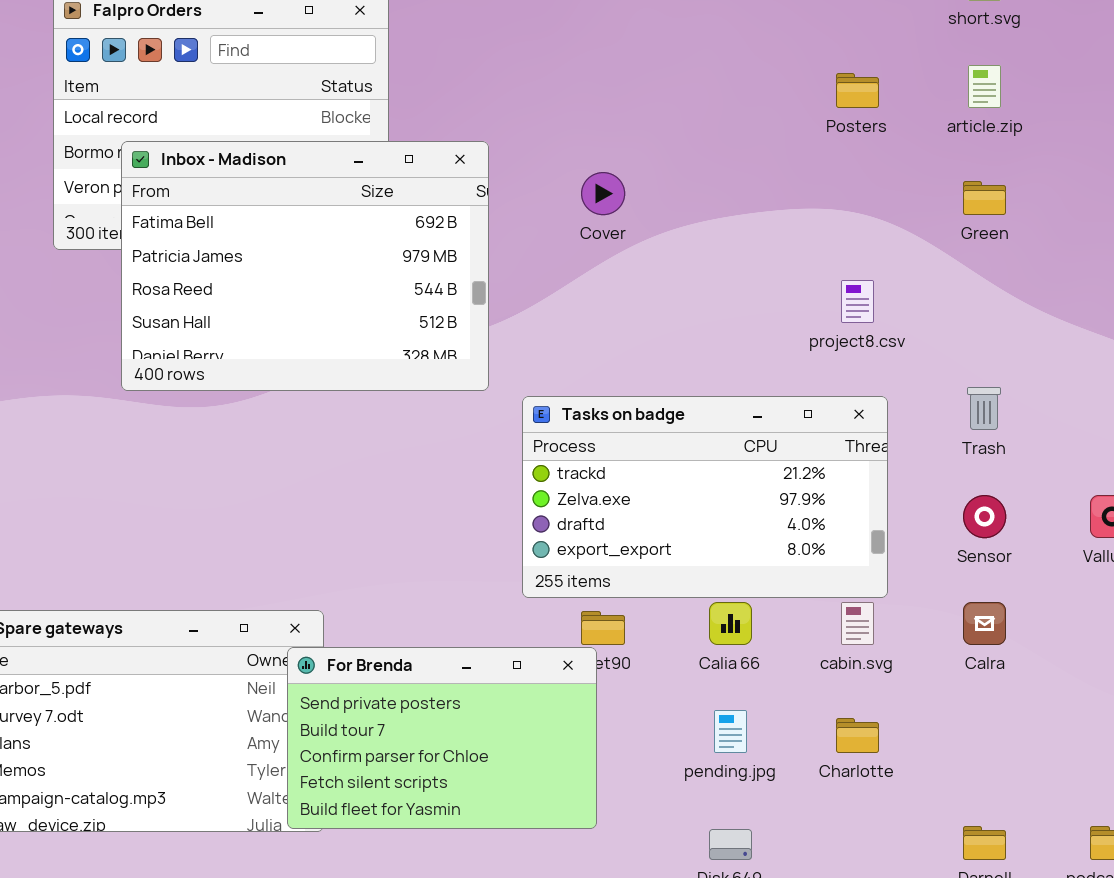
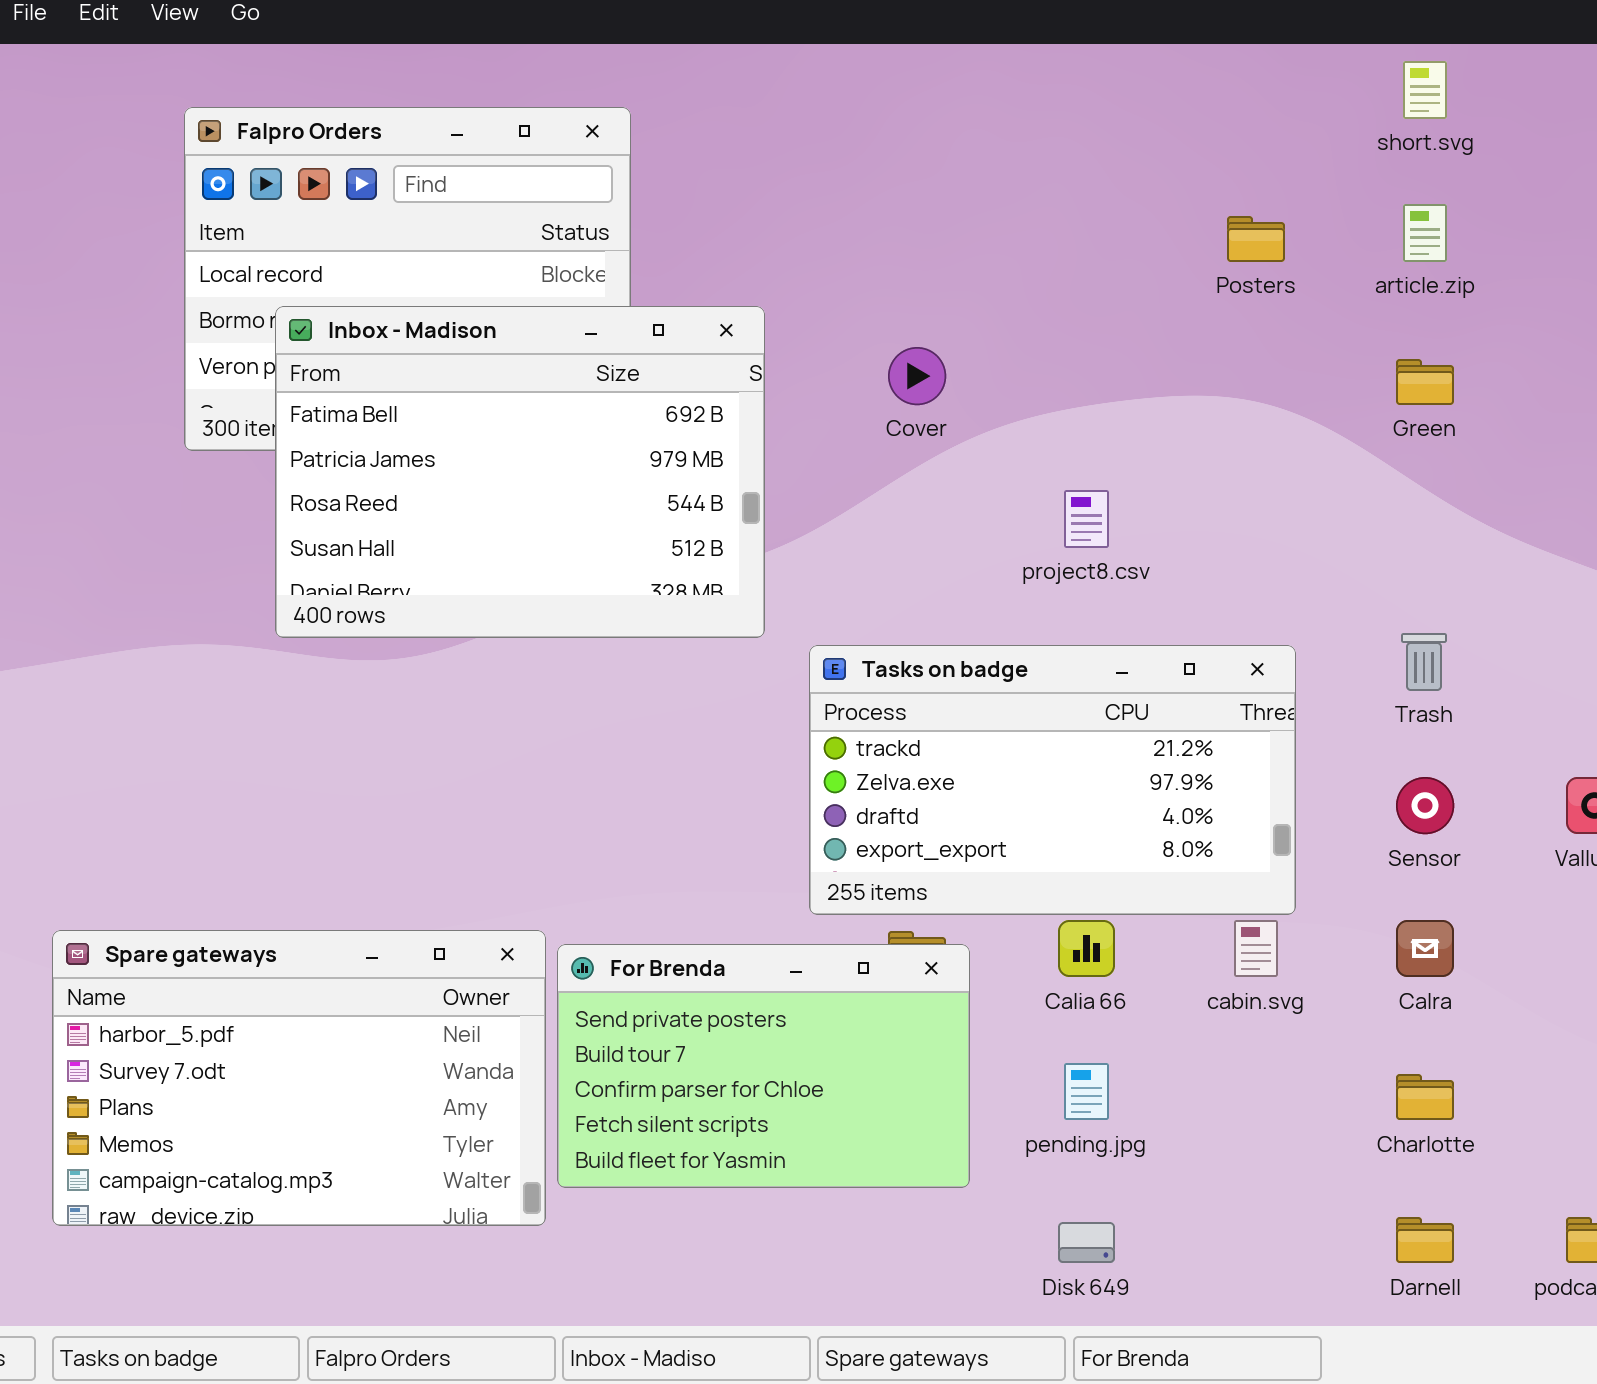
project8.csv: [841,280,874,323] -> [1064,490,1109,548], moved
For Brenda: [287,647,597,829] -> [557,944,970,1188], moved
Charlotte: [836,718,879,753] -> [1396,1074,1454,1120], moved

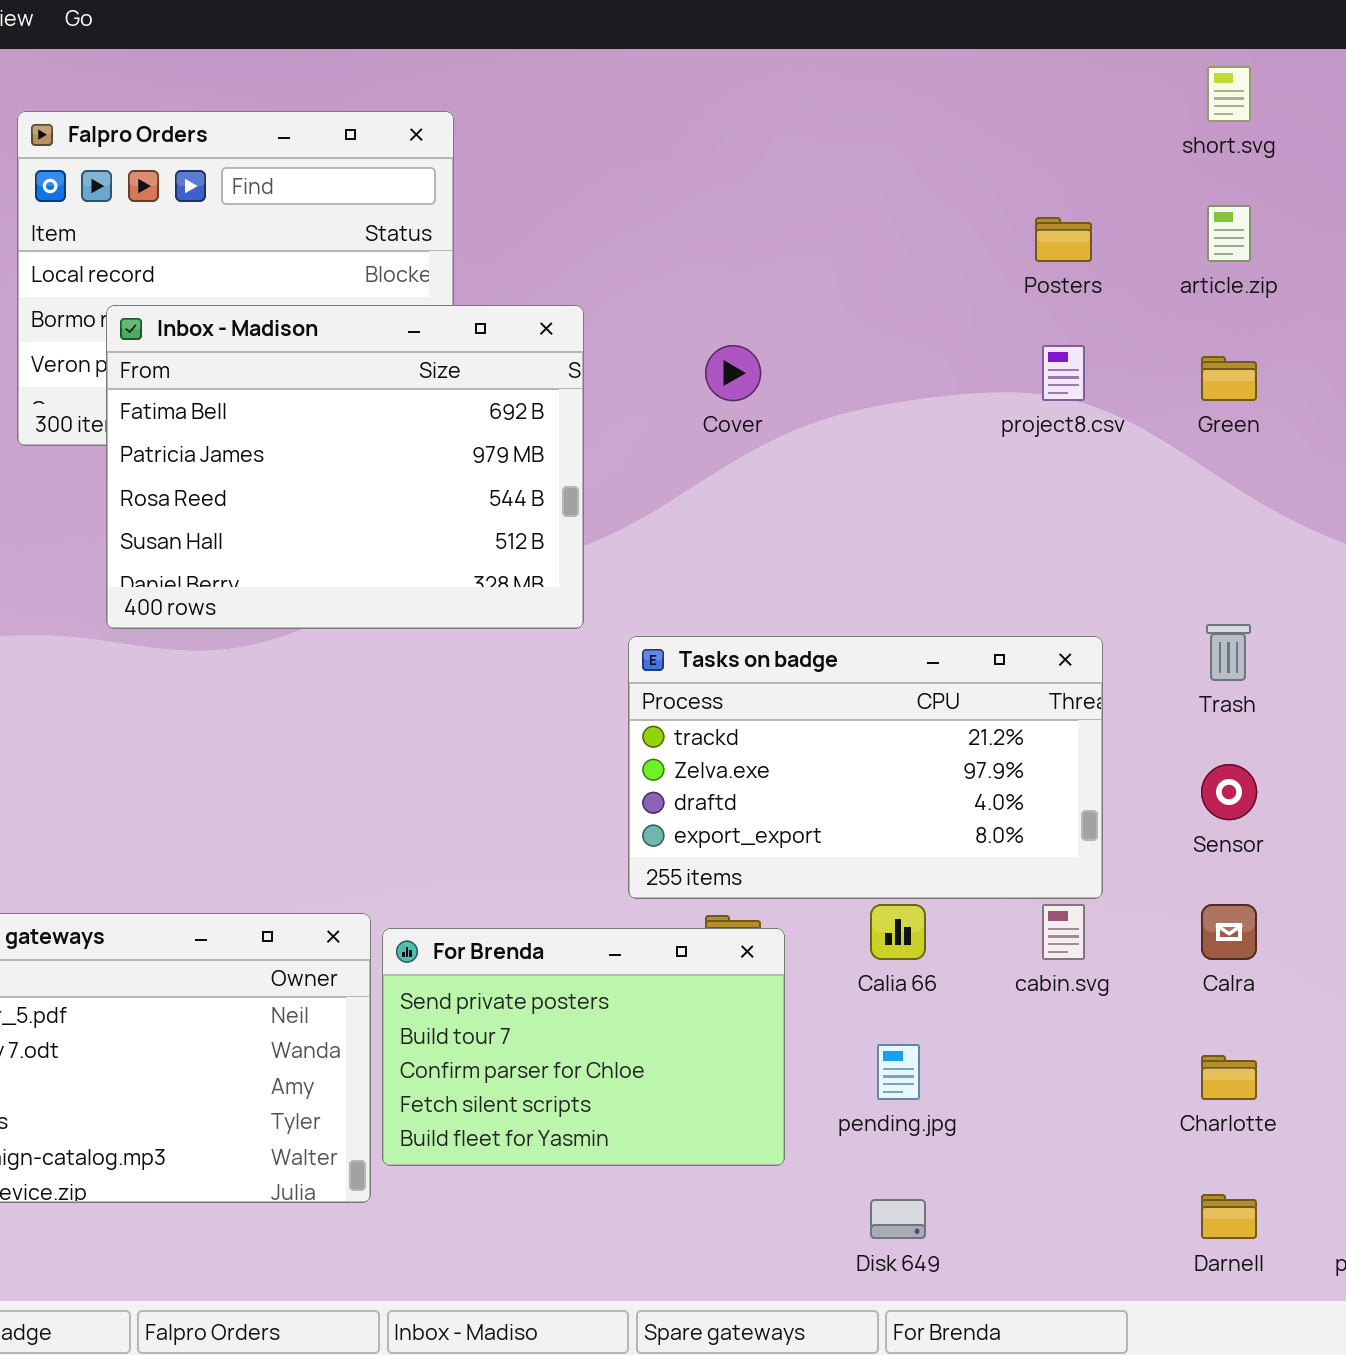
project8.csv: [1064,490,1109,548] -> [1042,345,1085,401], moved

